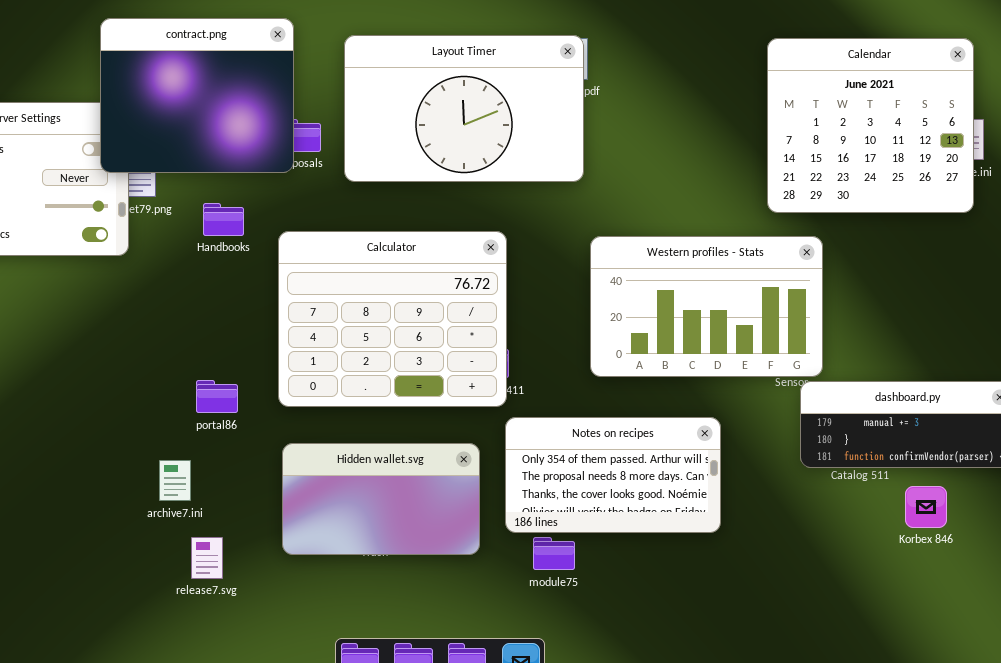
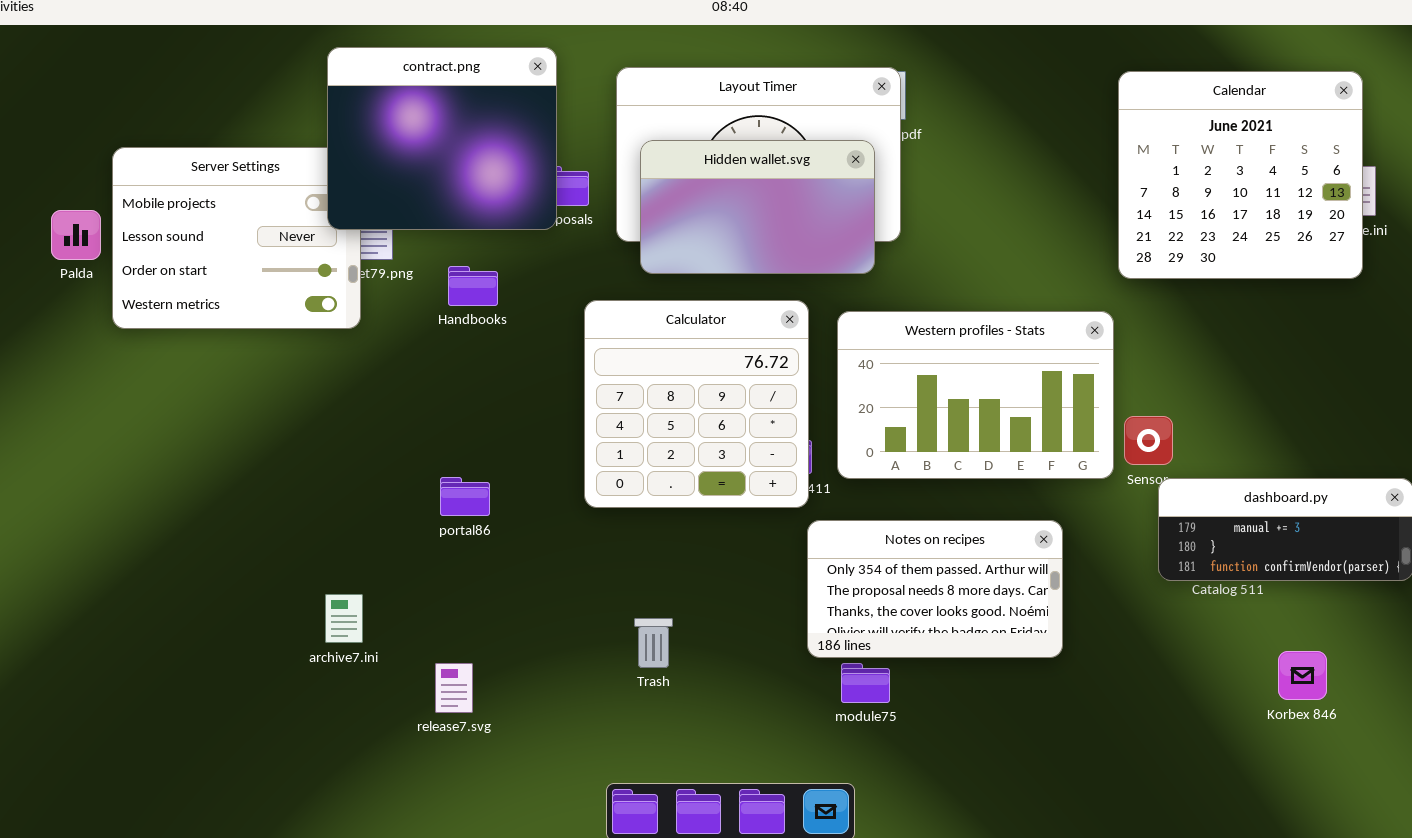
Calculator: [278,231,507,407] -> [584,300,809,508], resized
Western profiles - Stats: [590,236,823,377] -> [837,311,1114,479], moved
Hidden wallet.svg: [282,443,480,555] -> [640,140,875,274], moved
archive7.ini: [159,460,191,501] -> [325,594,363,643], moved
Korbex 846: [905,486,947,528] -> [1278,651,1327,700], moved

